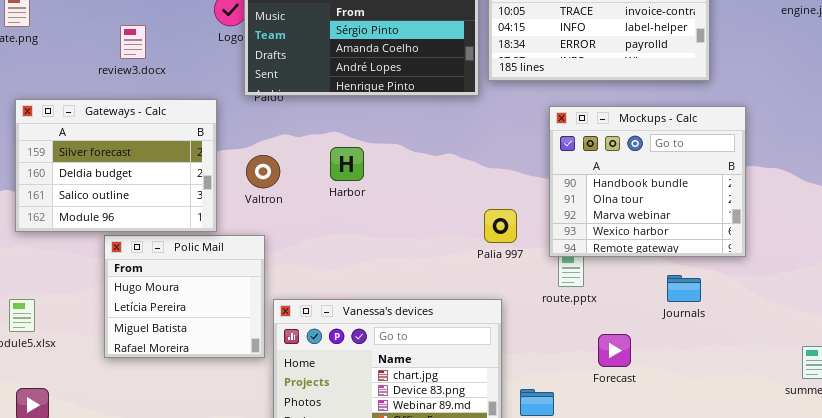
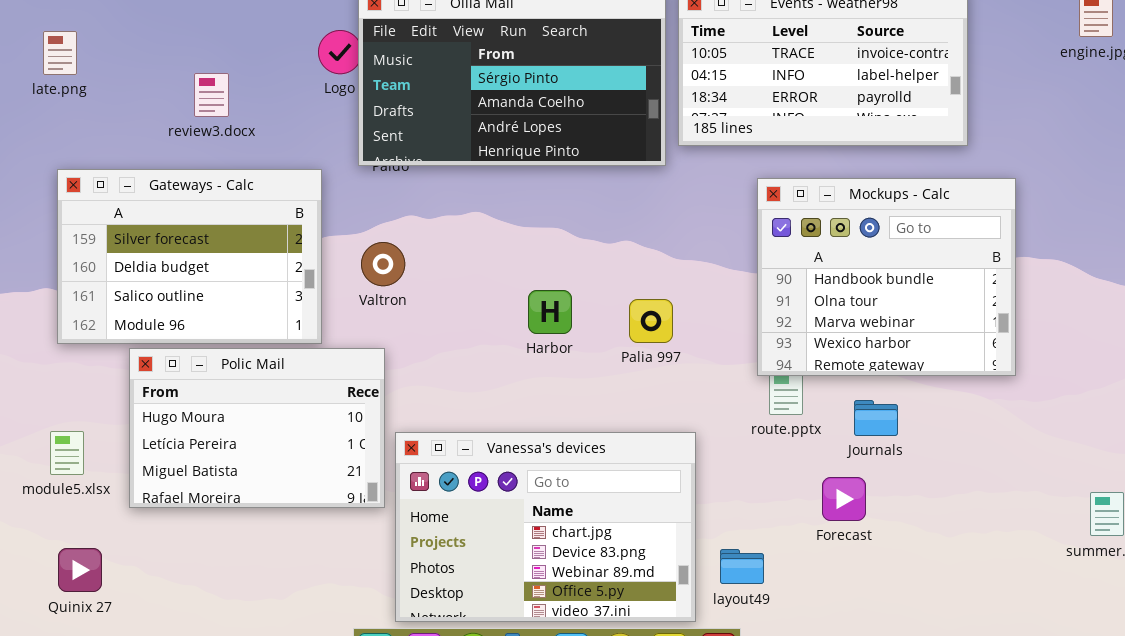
Harbor: [330,147,364,181] -> [528,290,572,334], moved
Palia 997: [484,209,517,243] -> [629,299,673,343], moved
Polic Mail: [104,235,265,358] -> [129,348,385,508], resized
Journals: [667,275,701,302] -> [854,400,898,436], moved

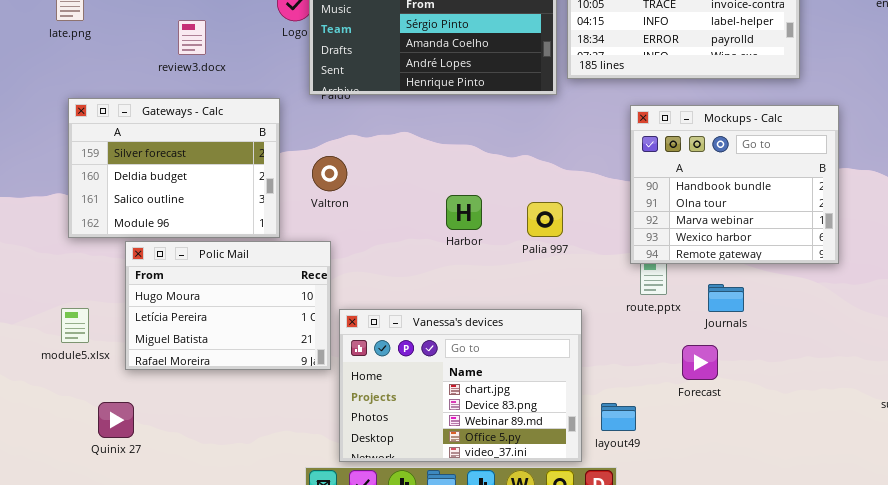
Quinix 27: [58,548,102,592] -> [98,402,134,438], moved

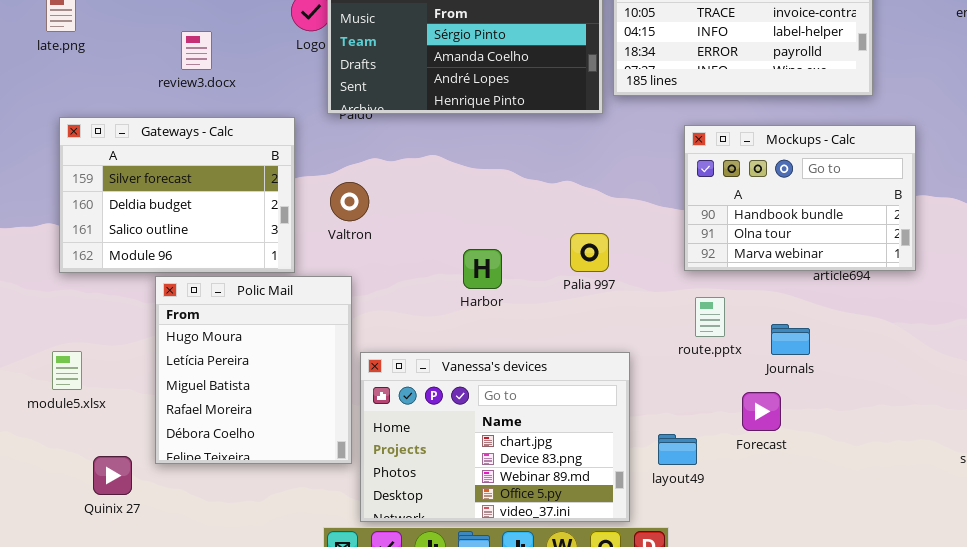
Mockups - Calc: [630,105,839,264] -> [684,125,916,271], resized
Harbor: [446,195,482,230] -> [463,249,502,289], moved
Polic Mail: [125,241,331,370] -> [155,276,352,464], resized
layout49: [601,403,636,431] -> [658,434,697,465], moved

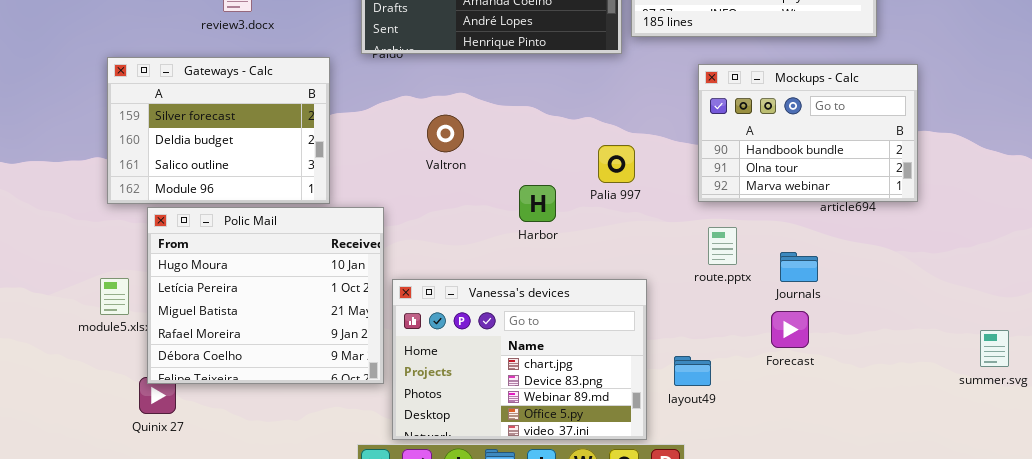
Valtron: [330,182,369,221] -> [427,115,464,152], moved
Palia 997: [570,233,609,272] -> [598,145,635,183], moved
Harbor: [463,249,502,289] -> [519,185,556,222], moved
Polic Mail: [155,276,352,464] -> [147,207,384,384], resized
Forecast: [742,392,781,431] -> [771,311,809,348], moved

